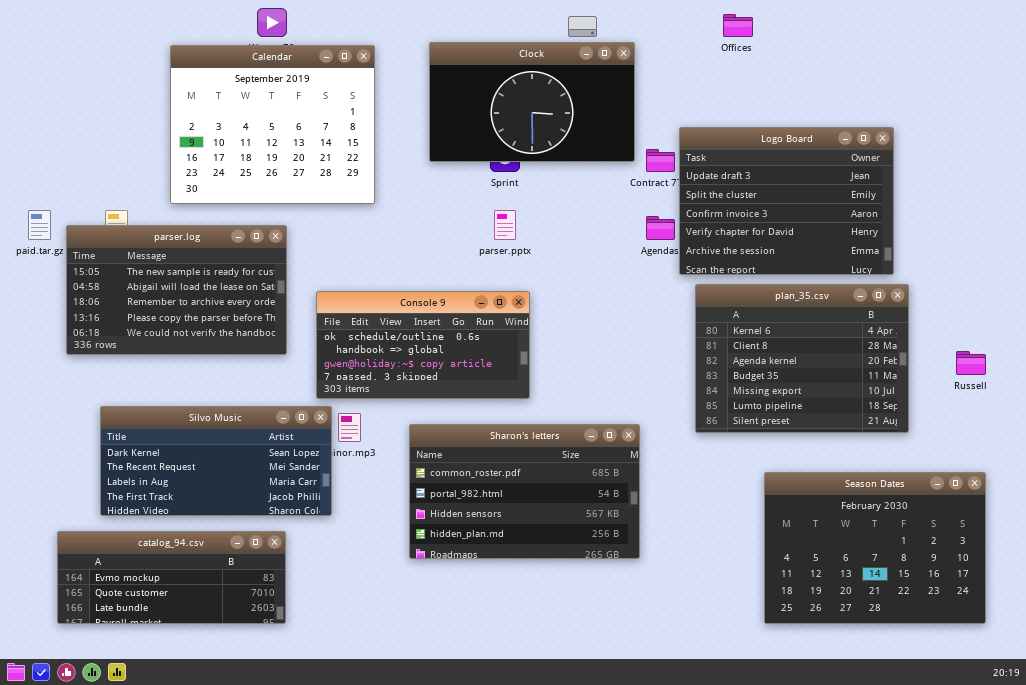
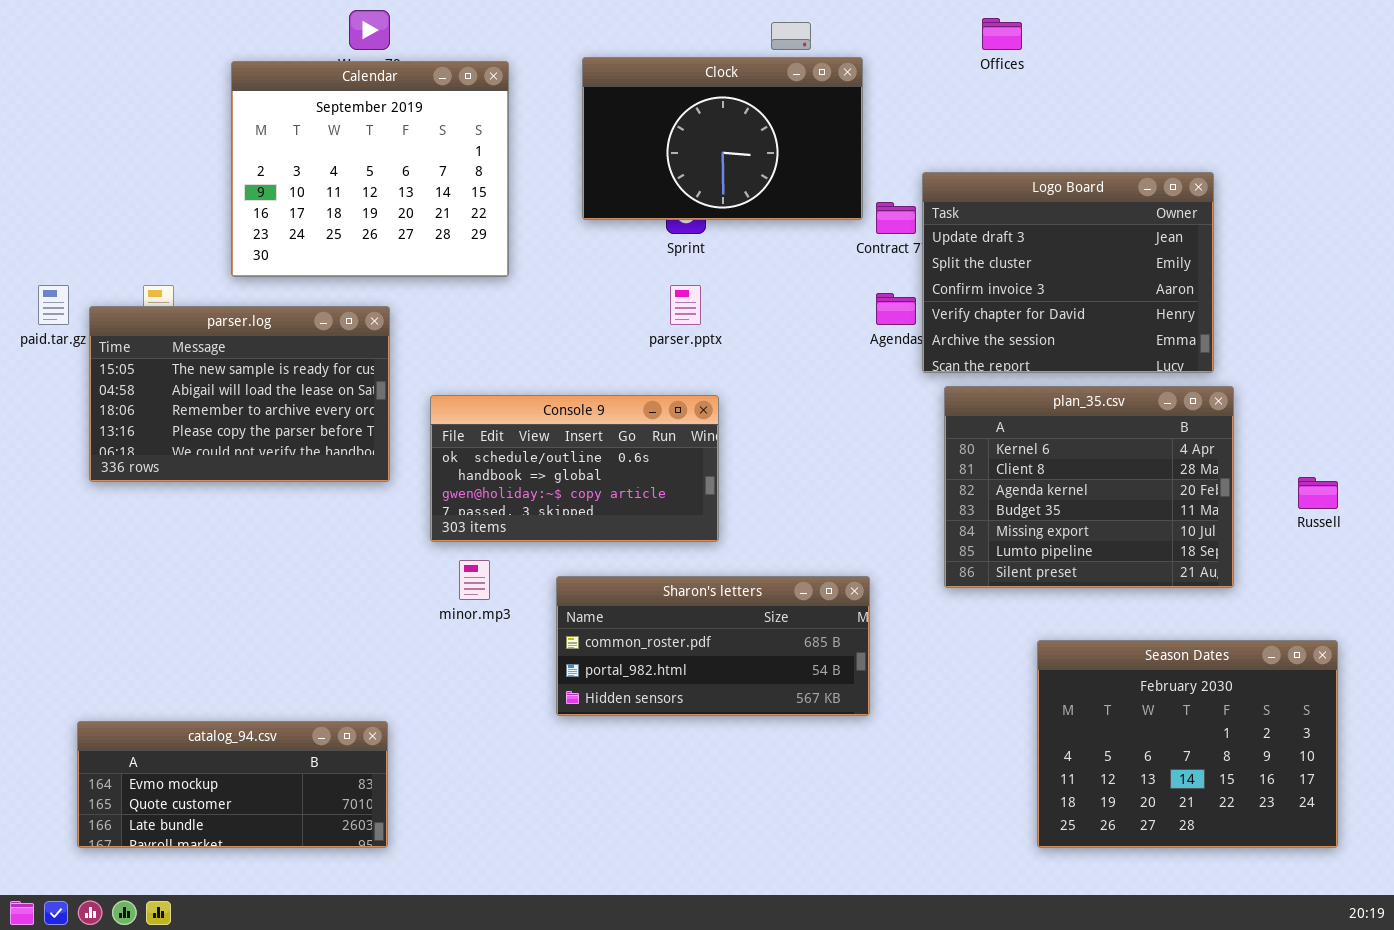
Silvo Music: [100,406,332,516] -> none, closed
Sharon's letters: [409,424,640,559] -> [556,576,870,716], resized

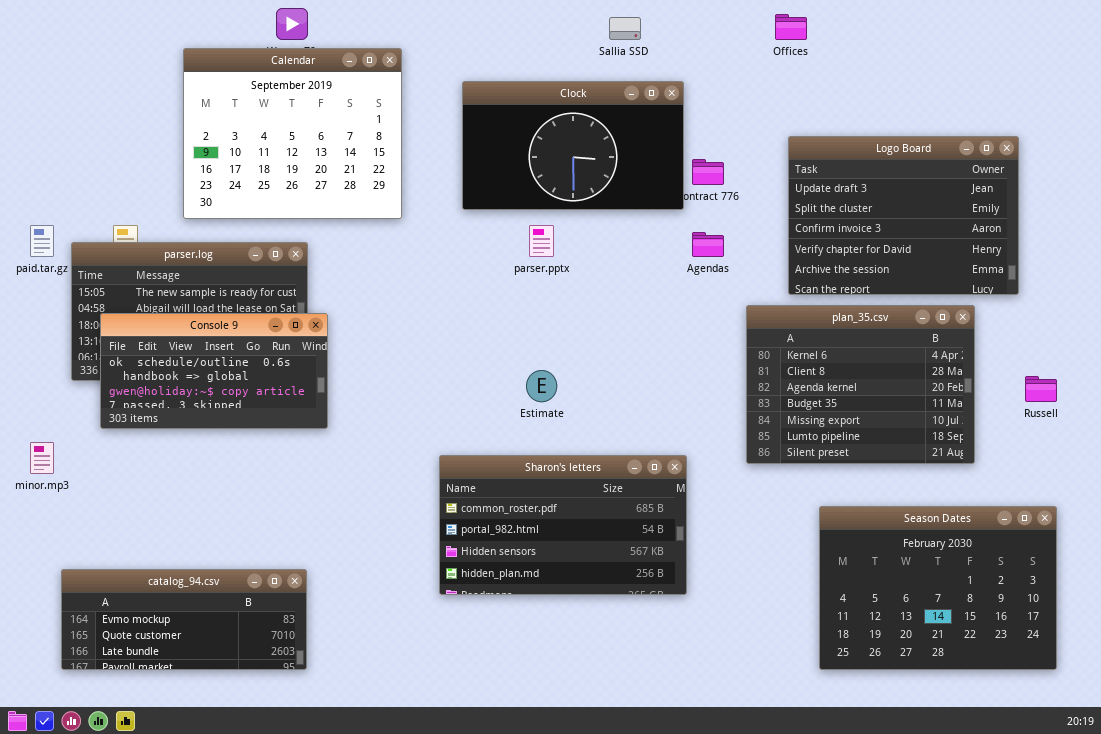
Clock: [582,57,863,220] -> [462,81,684,210], moved
Logo Board: [922,172,1214,373] -> [788,136,1019,295], moved
Console 9: [430,395,719,542] -> [100,313,328,429], moved
minor.mp3: [459,560,490,600] -> [30,442,54,474], moved
Sharon's letters: [556,576,870,716] -> [439,455,687,595], resized

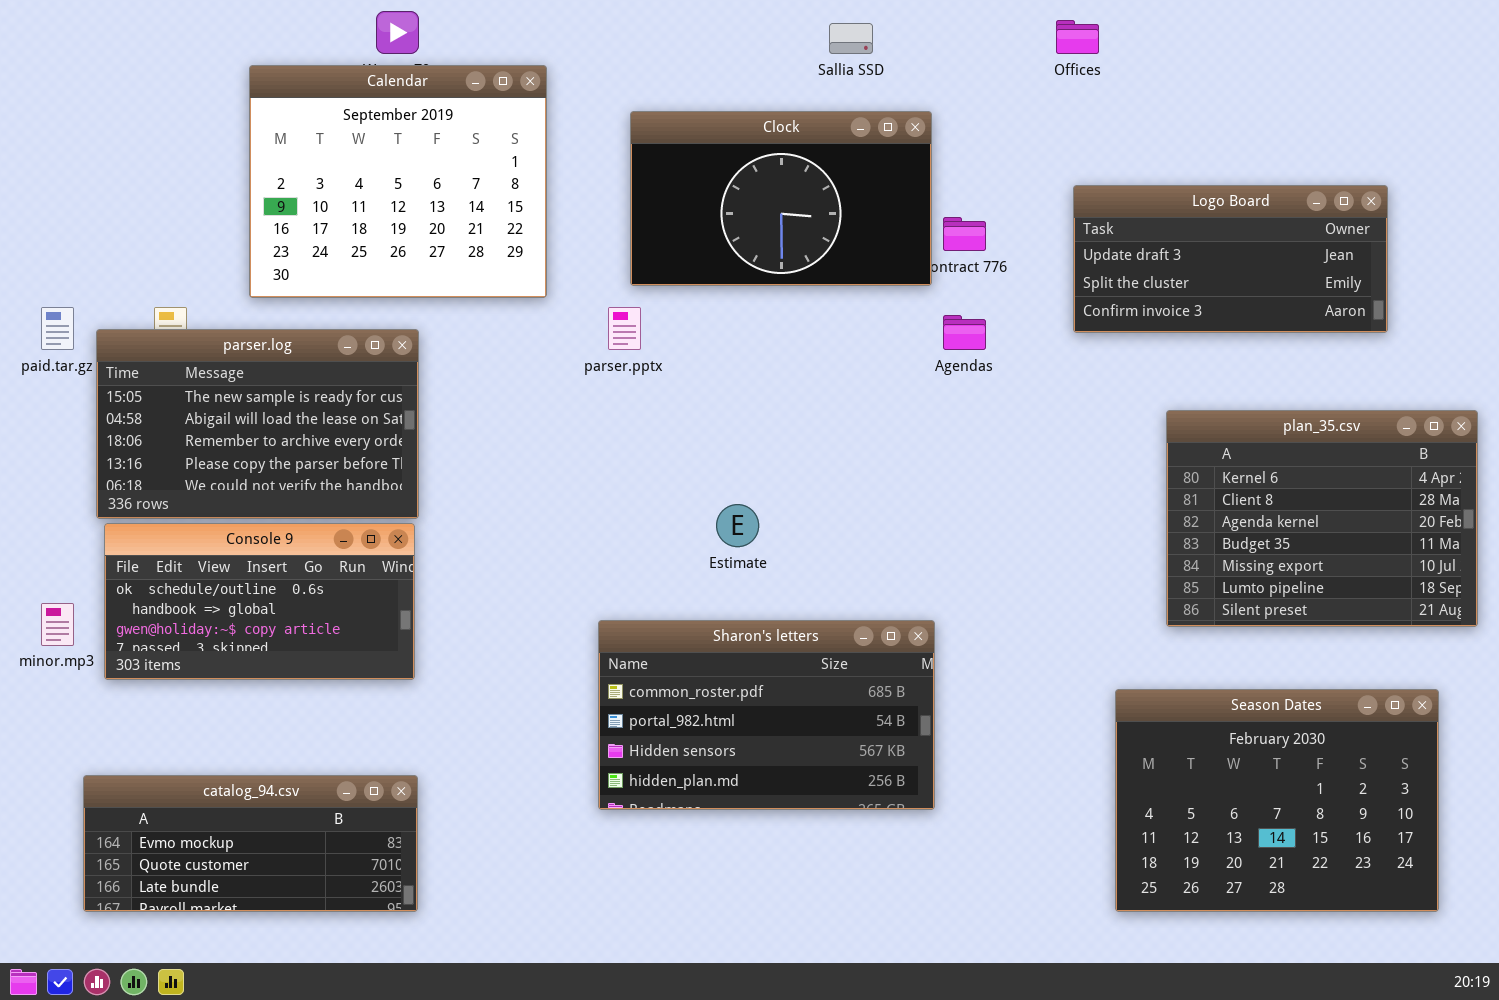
Logo Board: [788,136,1019,295] -> [1073,185,1388,333], resized
parser.pptx: [529,225,554,257] -> [608,307,641,350], moved
plan_35.csv: [746,305,975,464] -> [1166,410,1478,627], moved
Console 9: [100,313,328,429] -> [104,523,415,680], moved

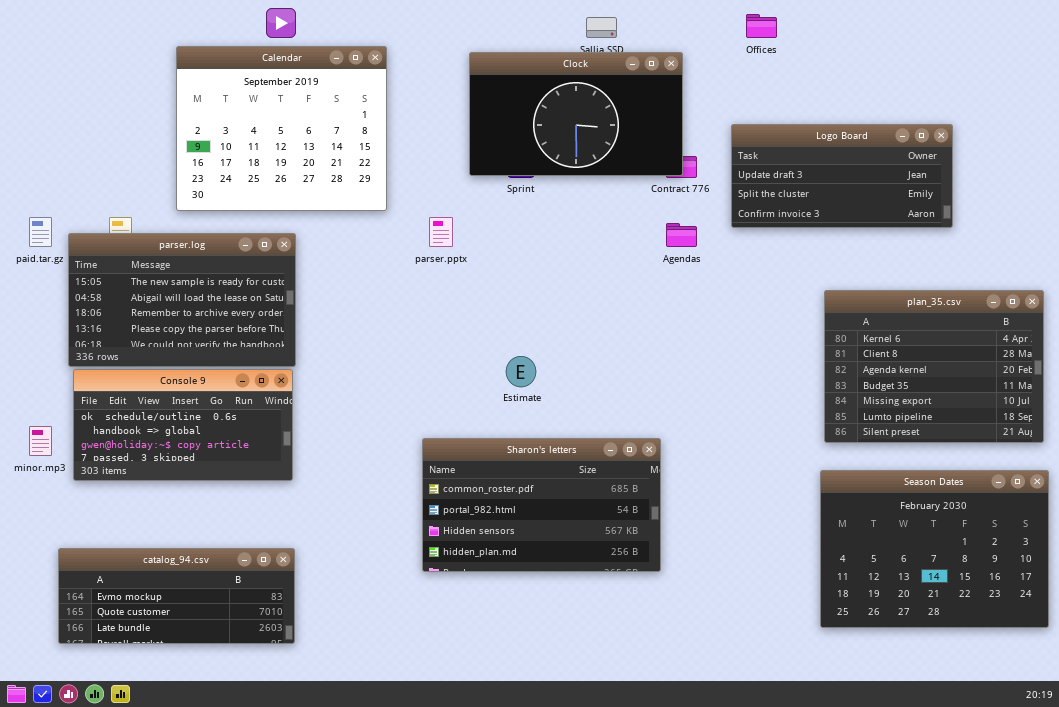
Clock: [630,111,932,286] -> [469,52,683,176], moved
Logo Board: [1073,185,1388,333] -> [731,124,953,228], moved
Season Dates: [1115,689,1439,912] -> [820,470,1049,628], moved

